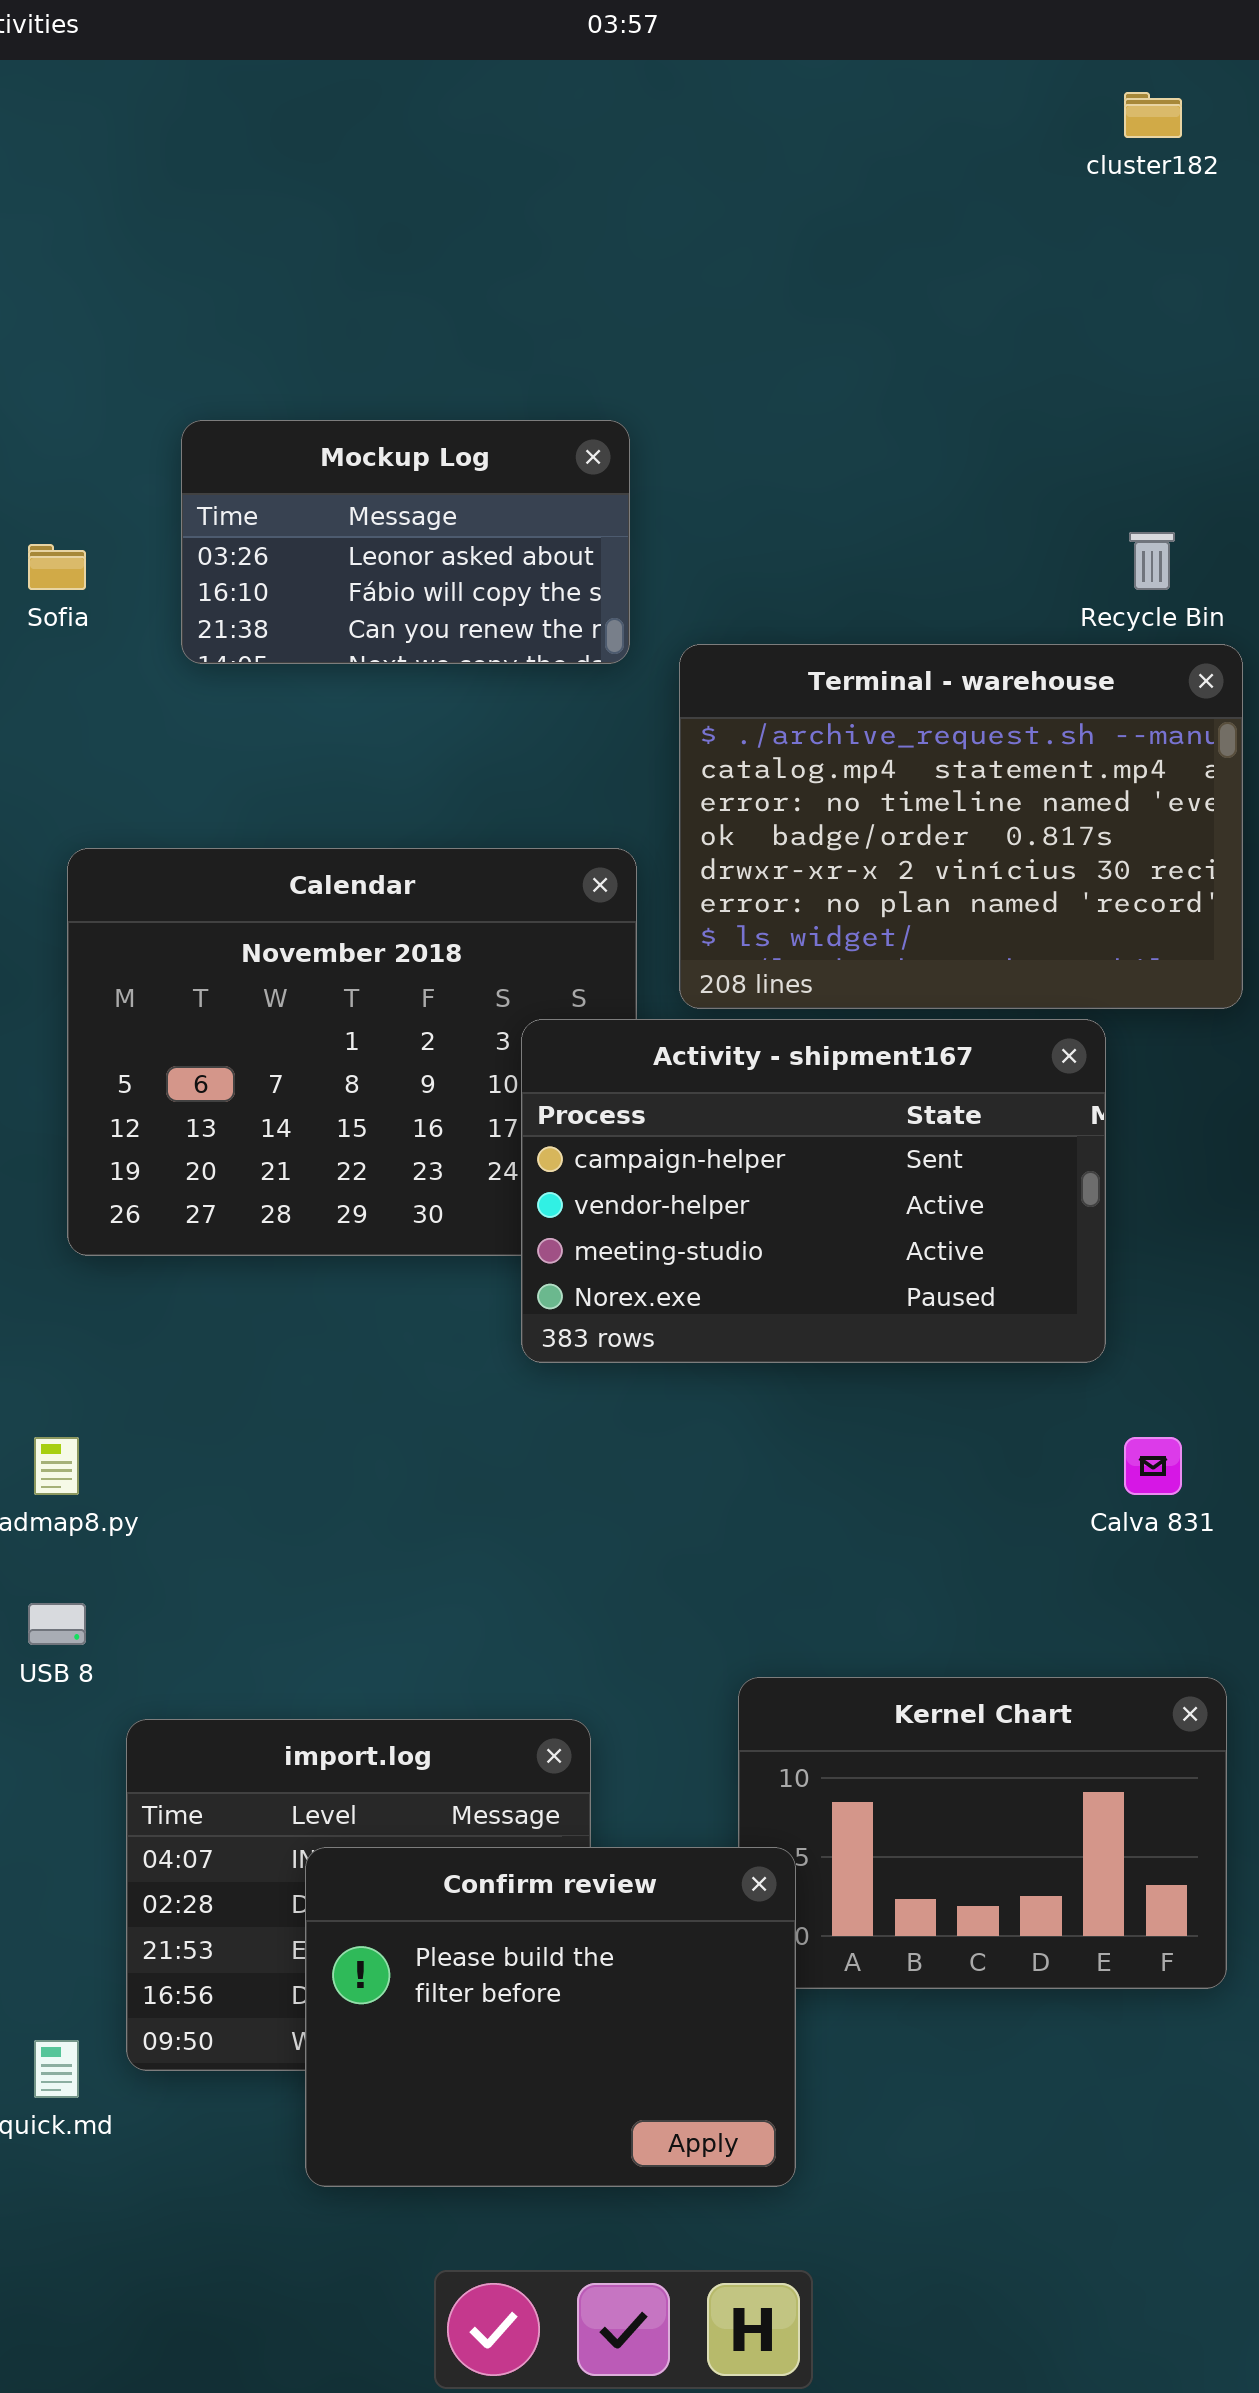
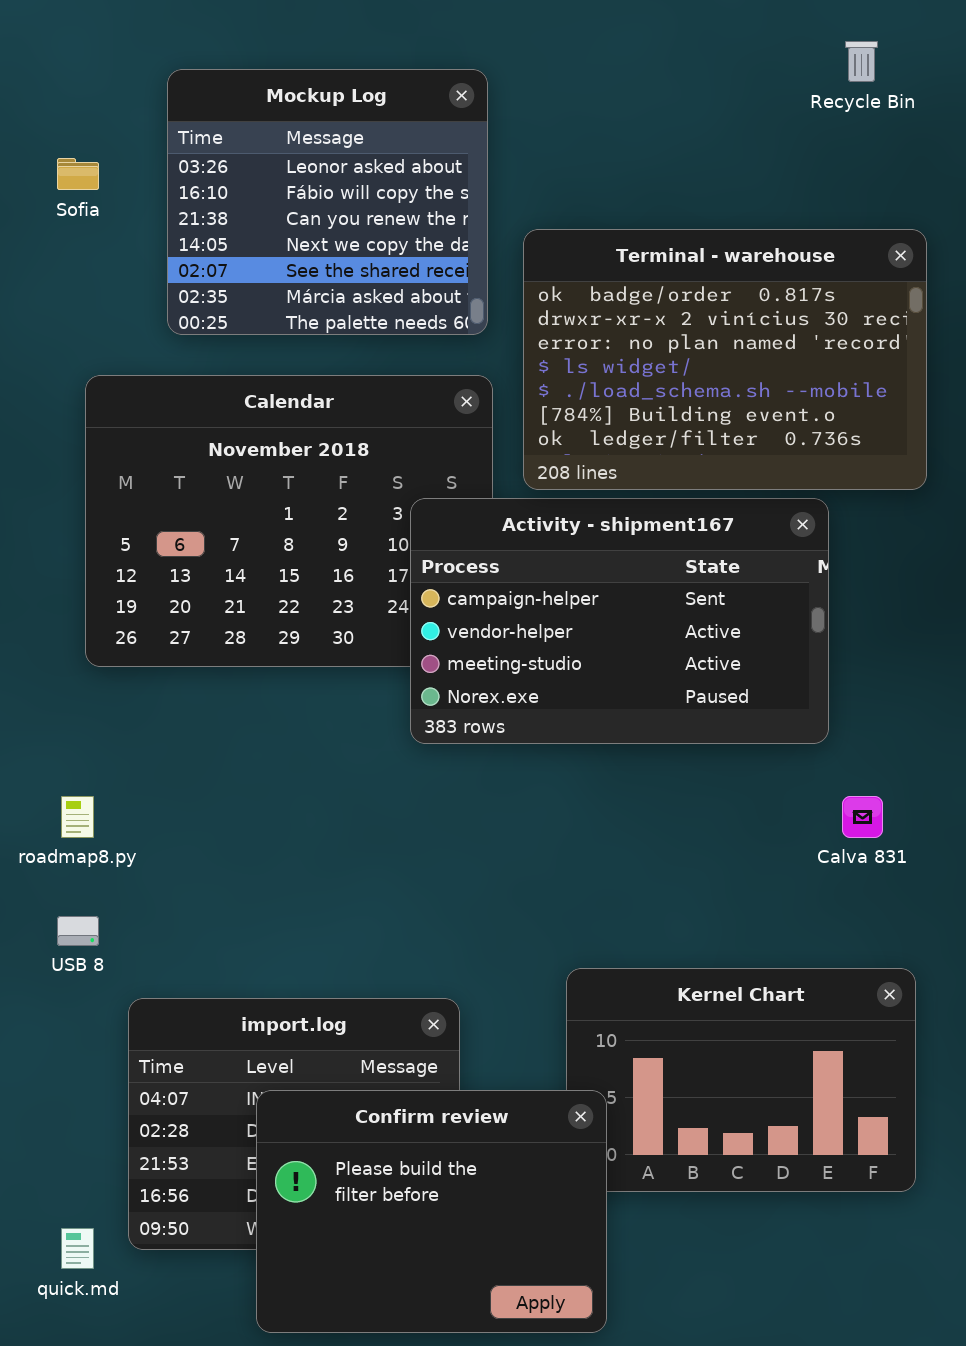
Mockup Log: [181,420,630,664] -> [167,69,488,335], resized
Recycle Bin: [1129,532,1175,590] -> [845,41,878,82], moved
Terminal - warehouse: [679,644,1243,1009] -> [523,229,927,490], scrolled down 3 rows

